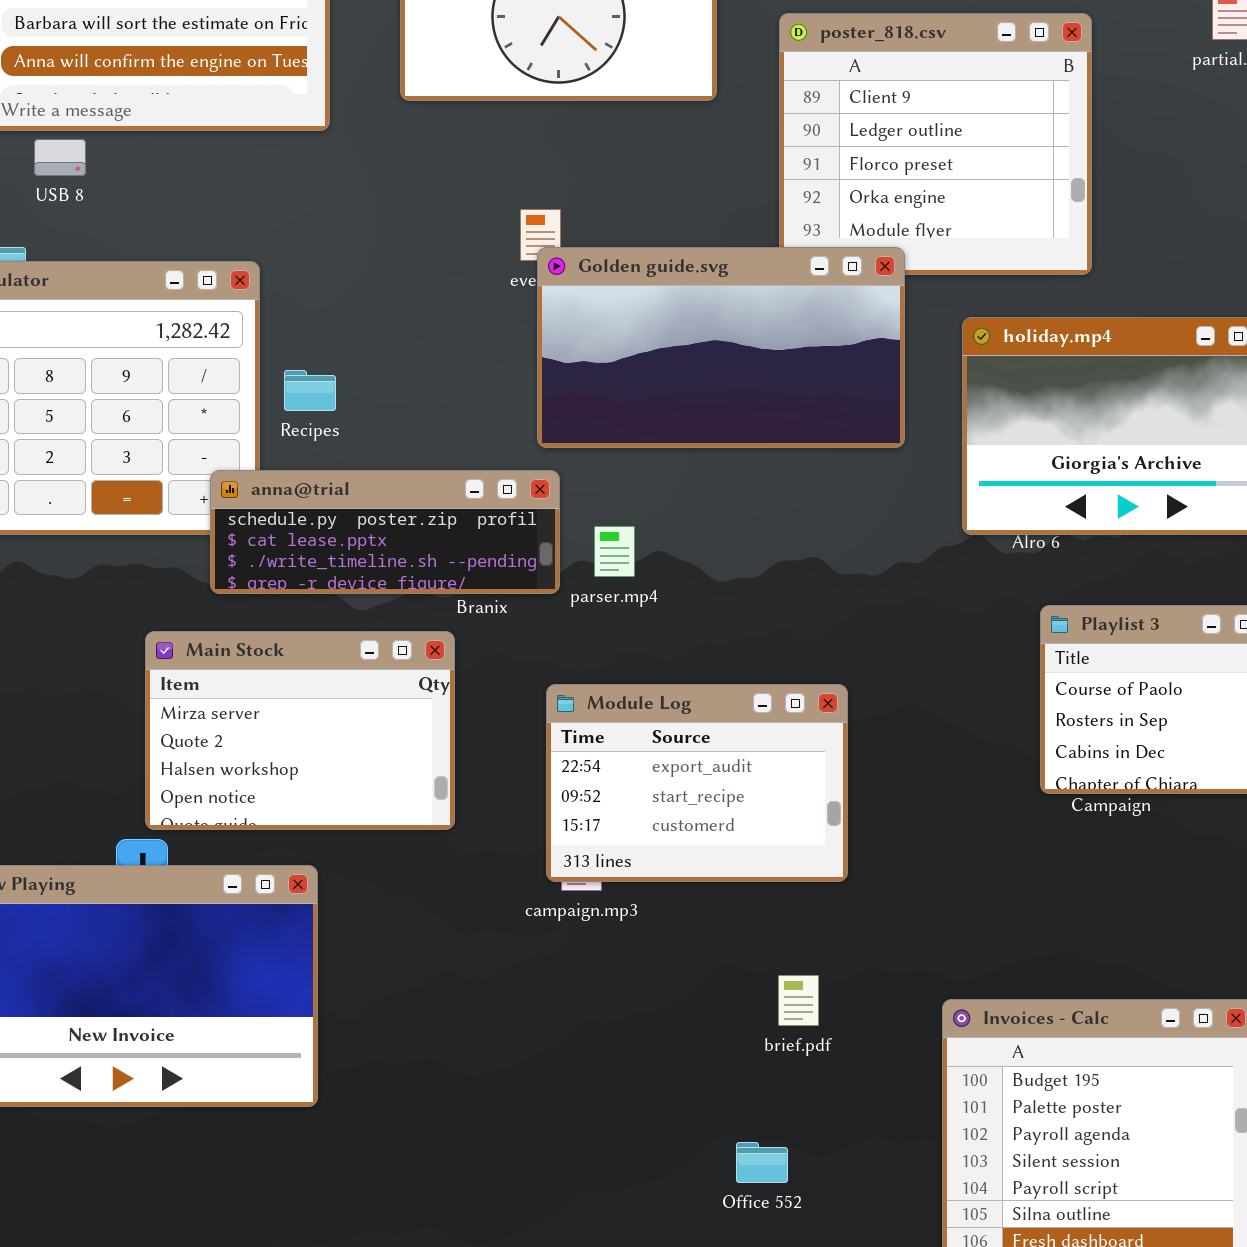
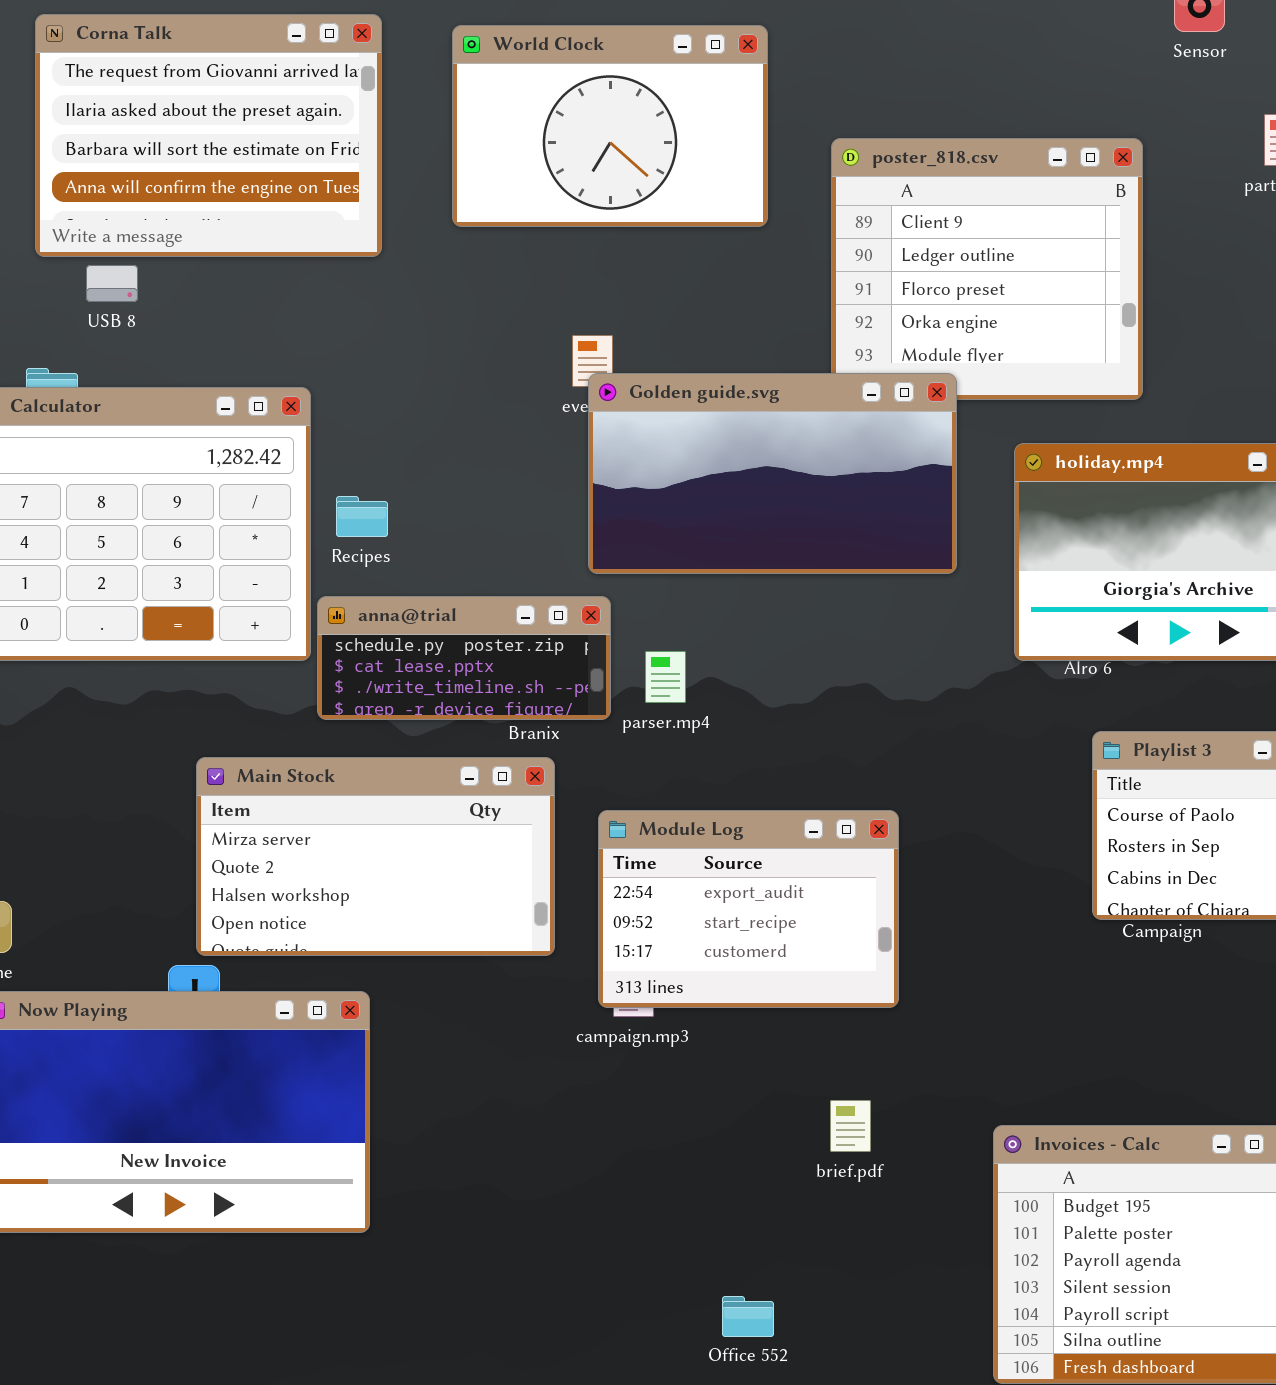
anna@trial: [210,470,560,594] -> [317,596,611,720], resized
Main Stock: [145,631,455,830] -> [196,757,555,956], resized
Office 552: [736,1142,788,1183] -> [722,1296,774,1337], moved

